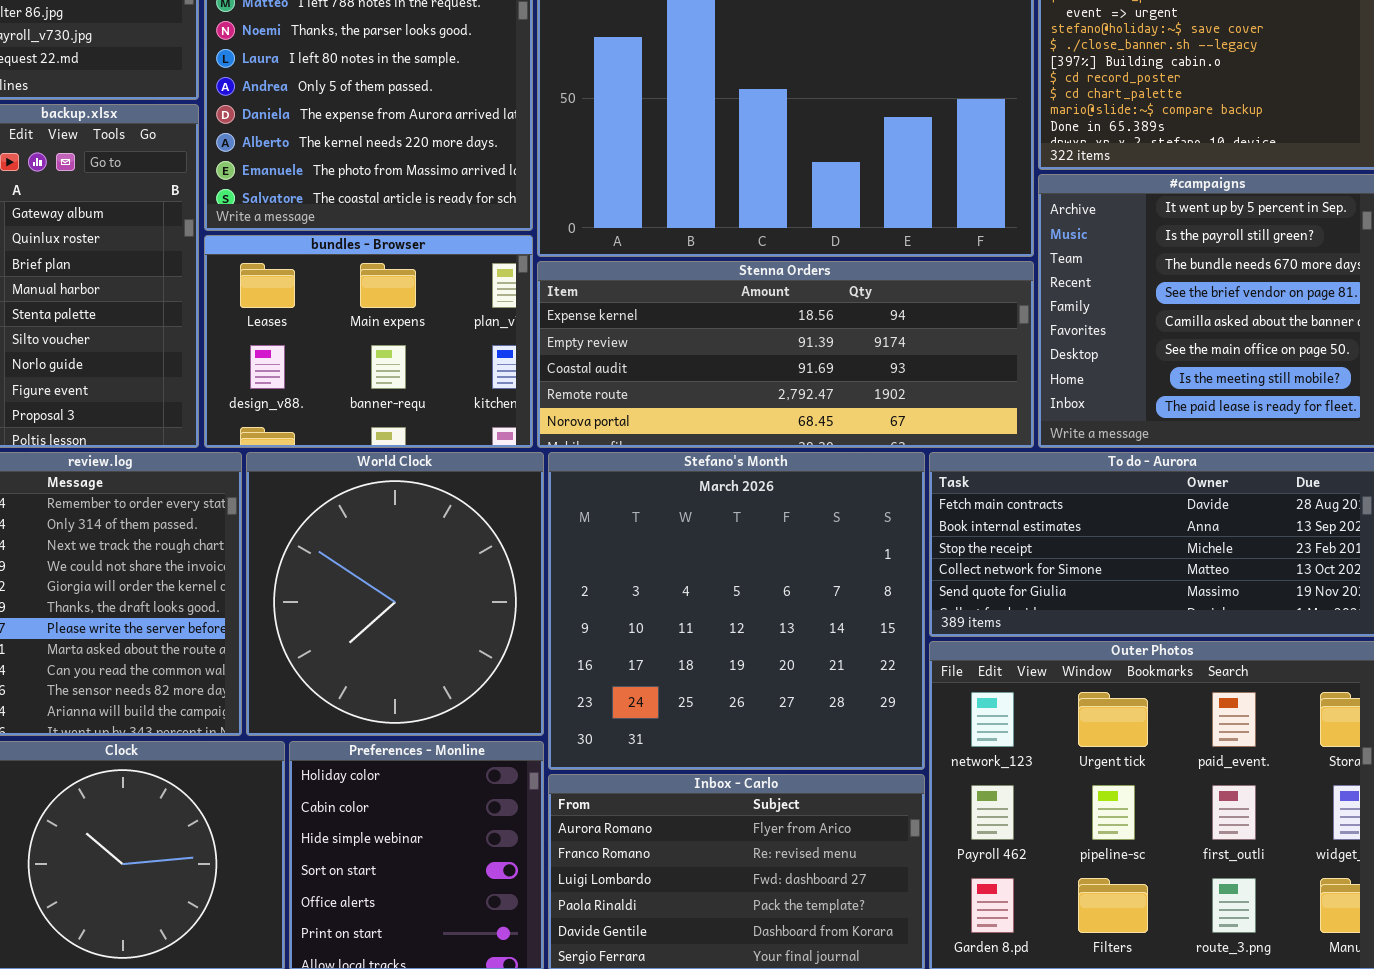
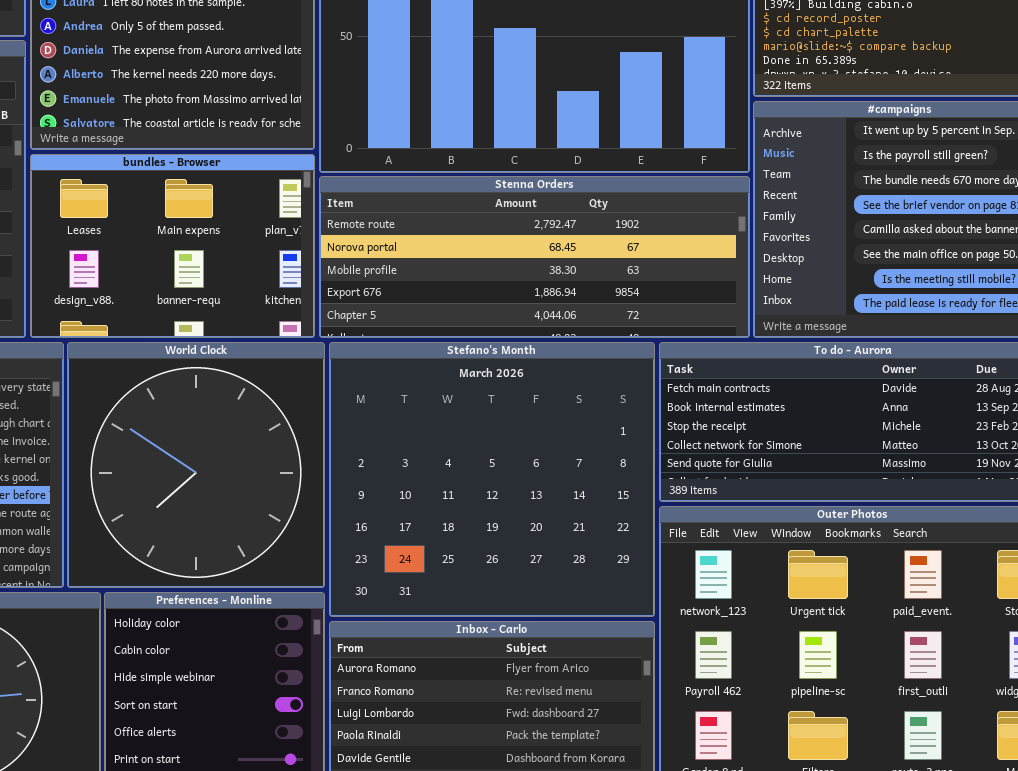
Stenna Orders: [537,261,1034,448] -> [319,176,750,338], scrolled down 3 rows

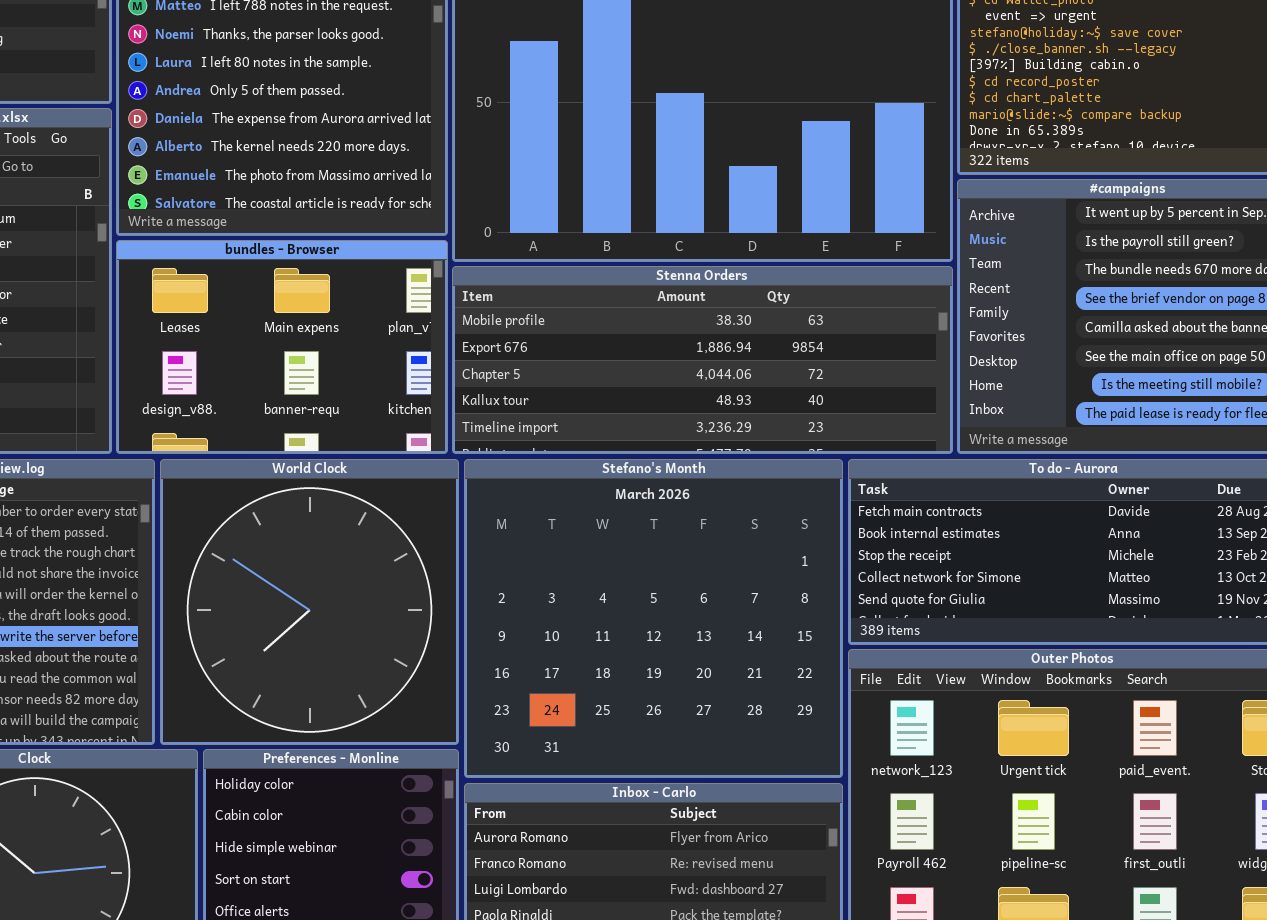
Stenna Orders: [319,176,750,338] -> [452,266,953,454], scrolled down 2 rows

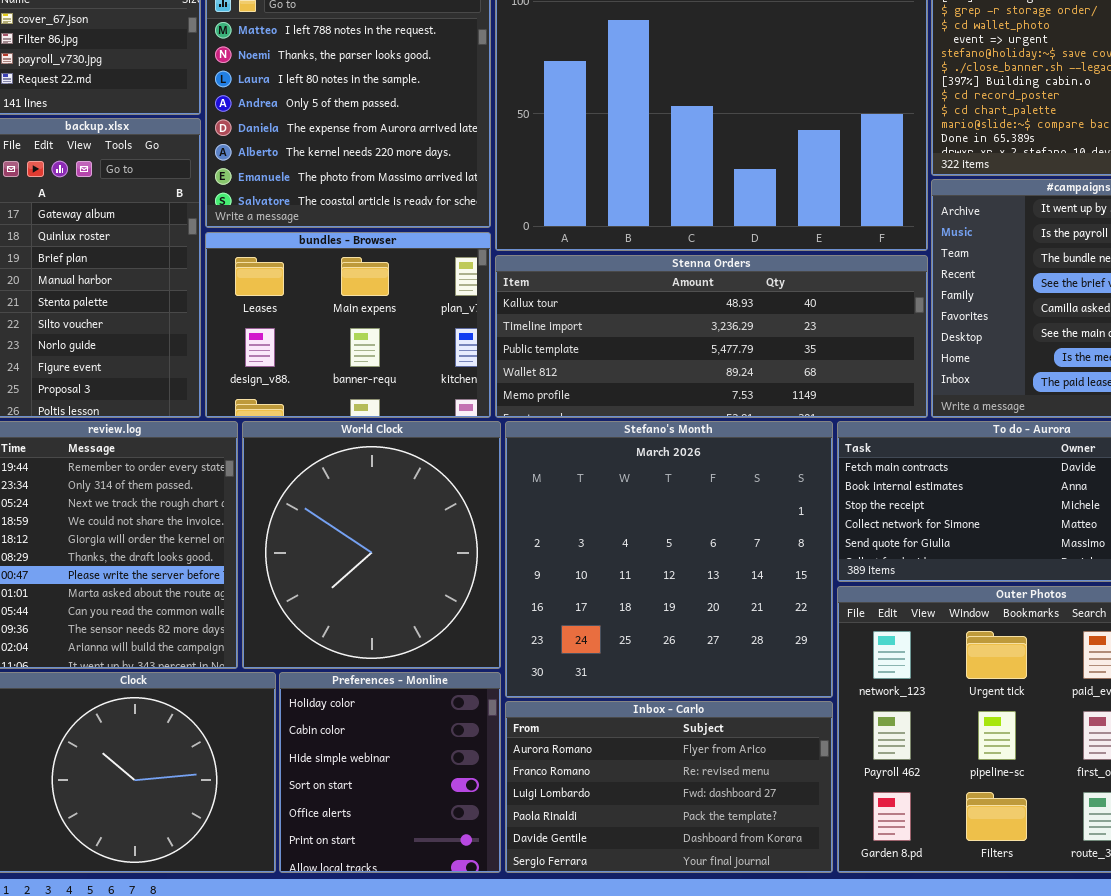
Stenna Orders: [452,266,953,454] -> [495,255,928,418], scrolled down 3 rows

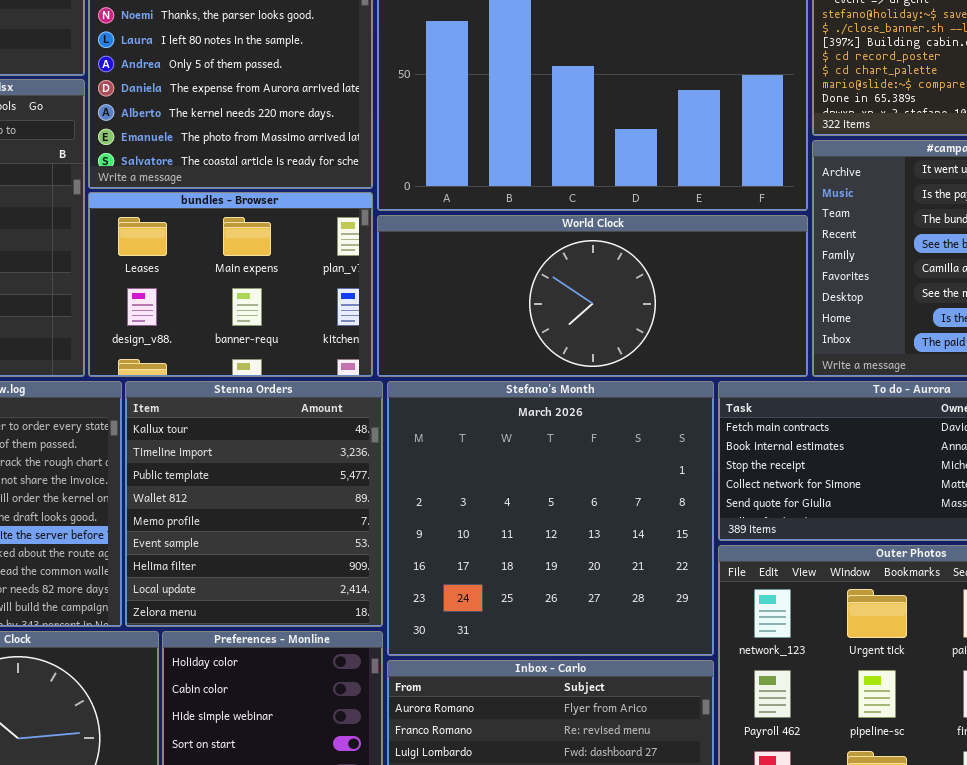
Stenna Orders: [495,255,928,418] -> [125,381,383,627], moved, resized
World Clock: [242,421,501,669] -> [377,215,808,377], moved, resized

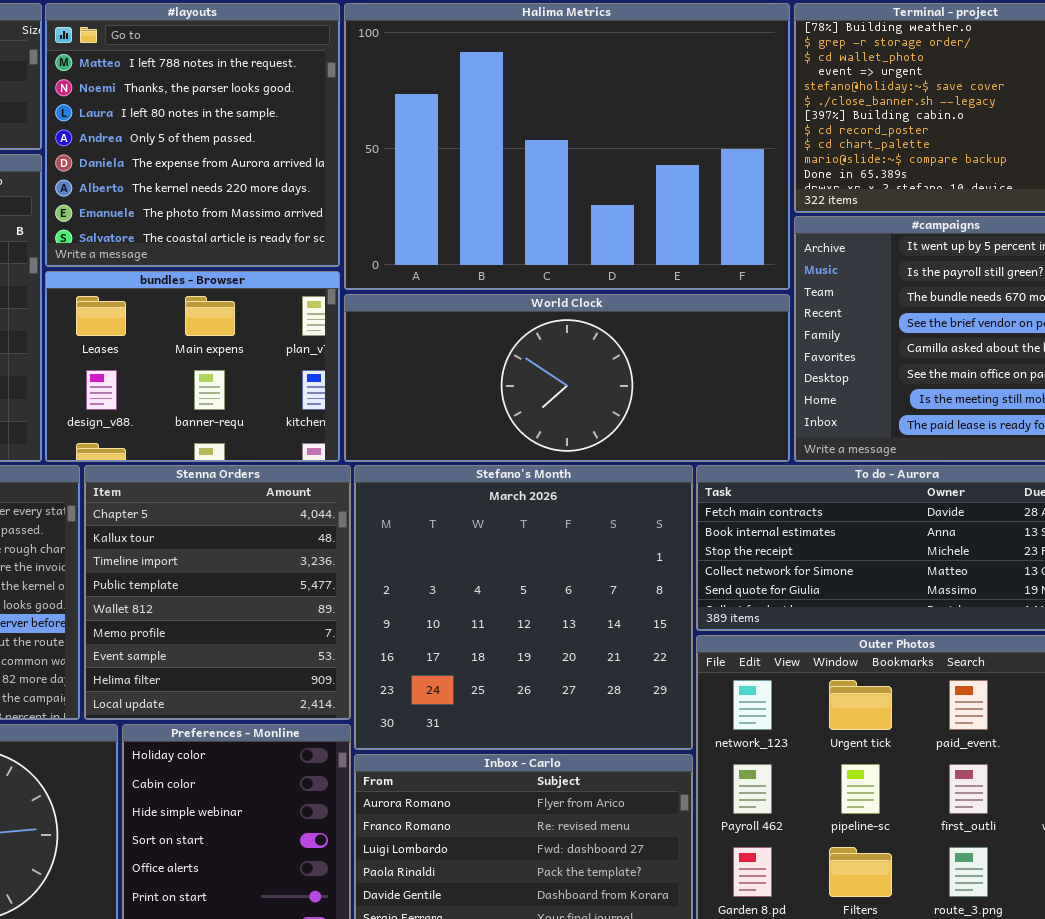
Stenna Orders: [125,381,383,627] -> [84,465,351,720], scrolled up 1 row

